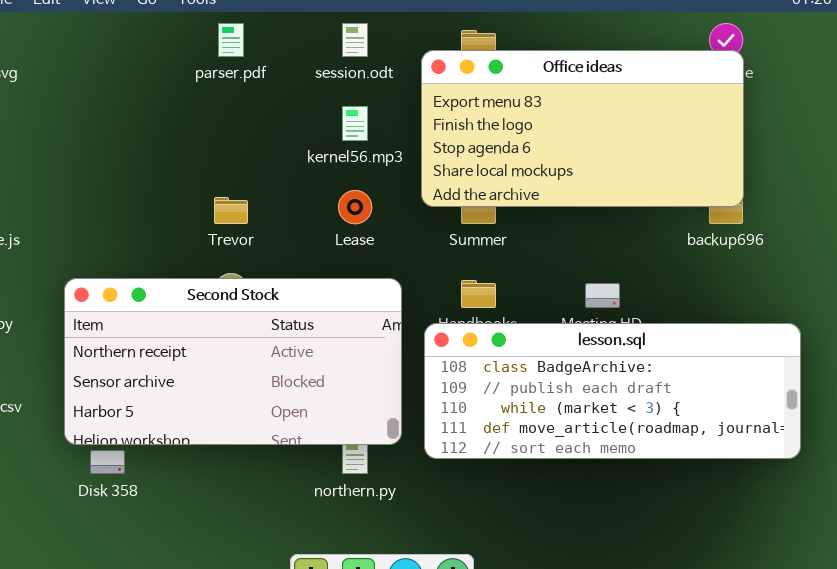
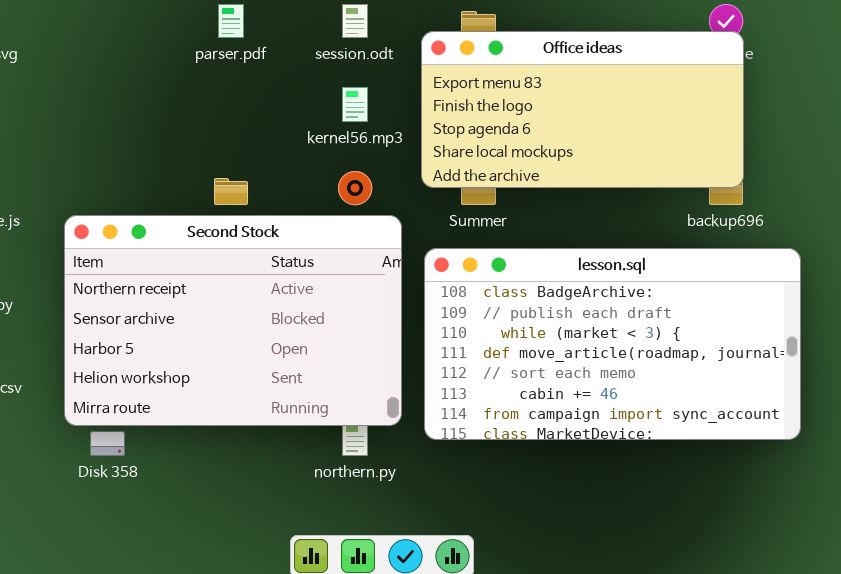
Second Stock: [64,278,402,445] -> [64,215,402,426], resized
lesson.sql: [424,323,801,459] -> [424,248,801,440], resized

